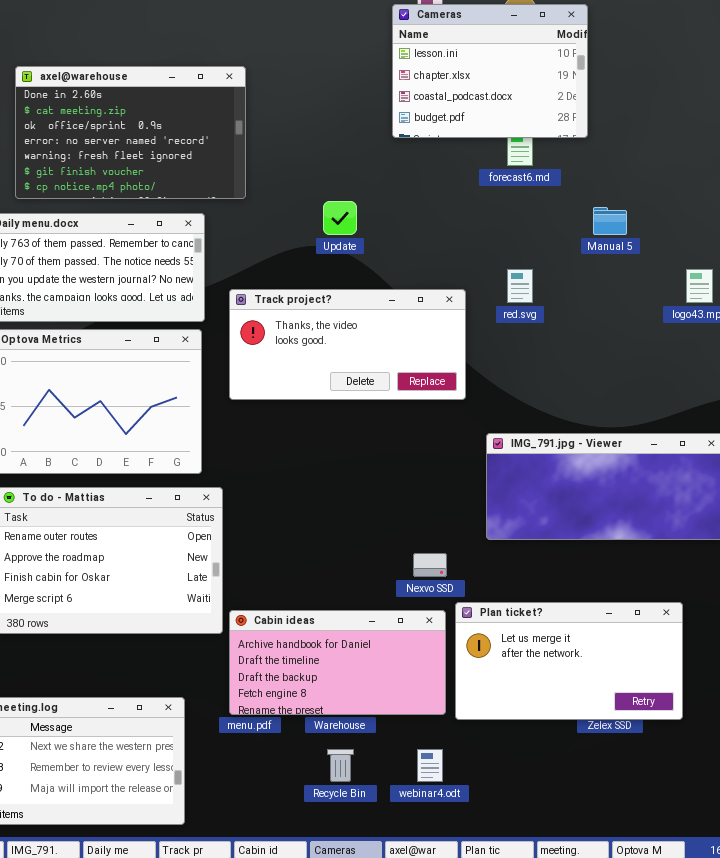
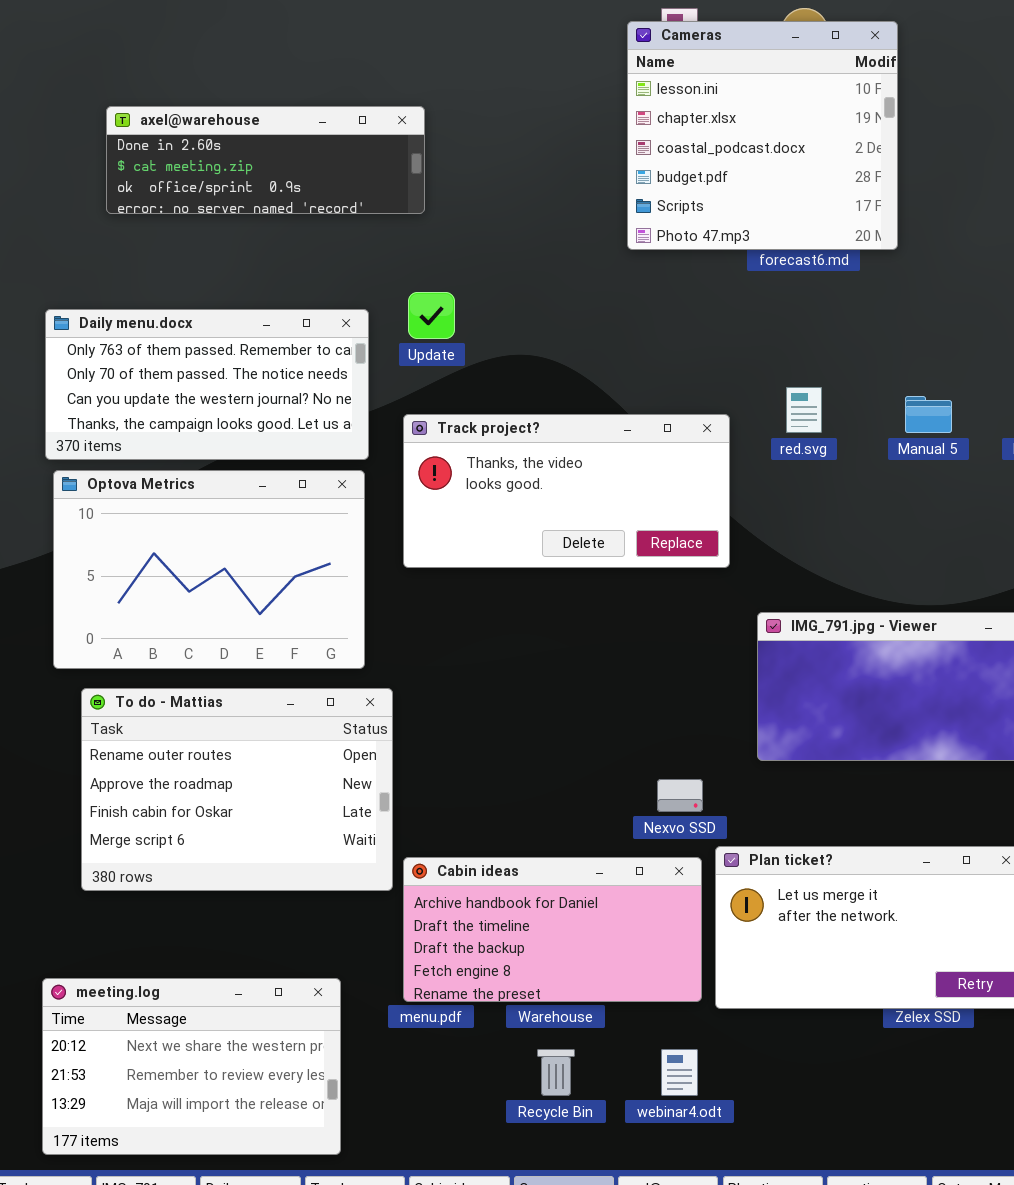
Cameras: [392,4,588,138] -> [627,21,898,250], resized
axel@warehouse: [15,66,246,199] -> [106,106,425,214], resized
Update: [323,201,357,235] -> [408,292,455,339], moved
Manual 5: [593,207,627,235] -> [905,396,952,433], moved

